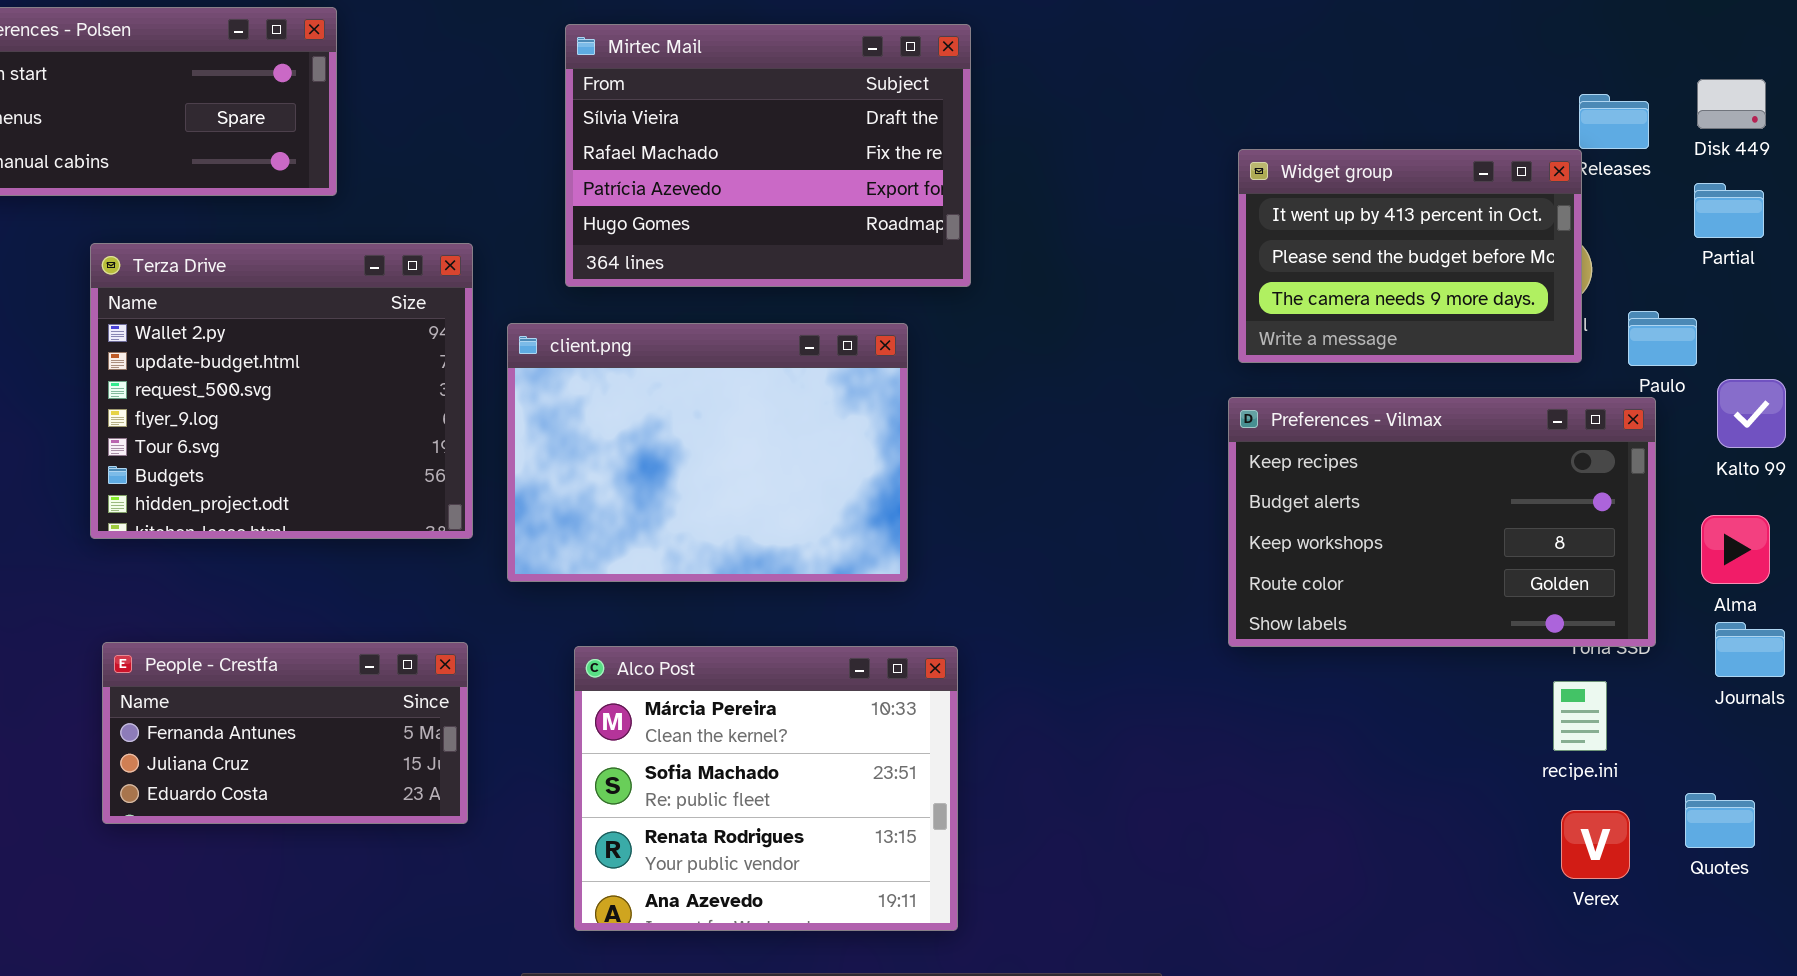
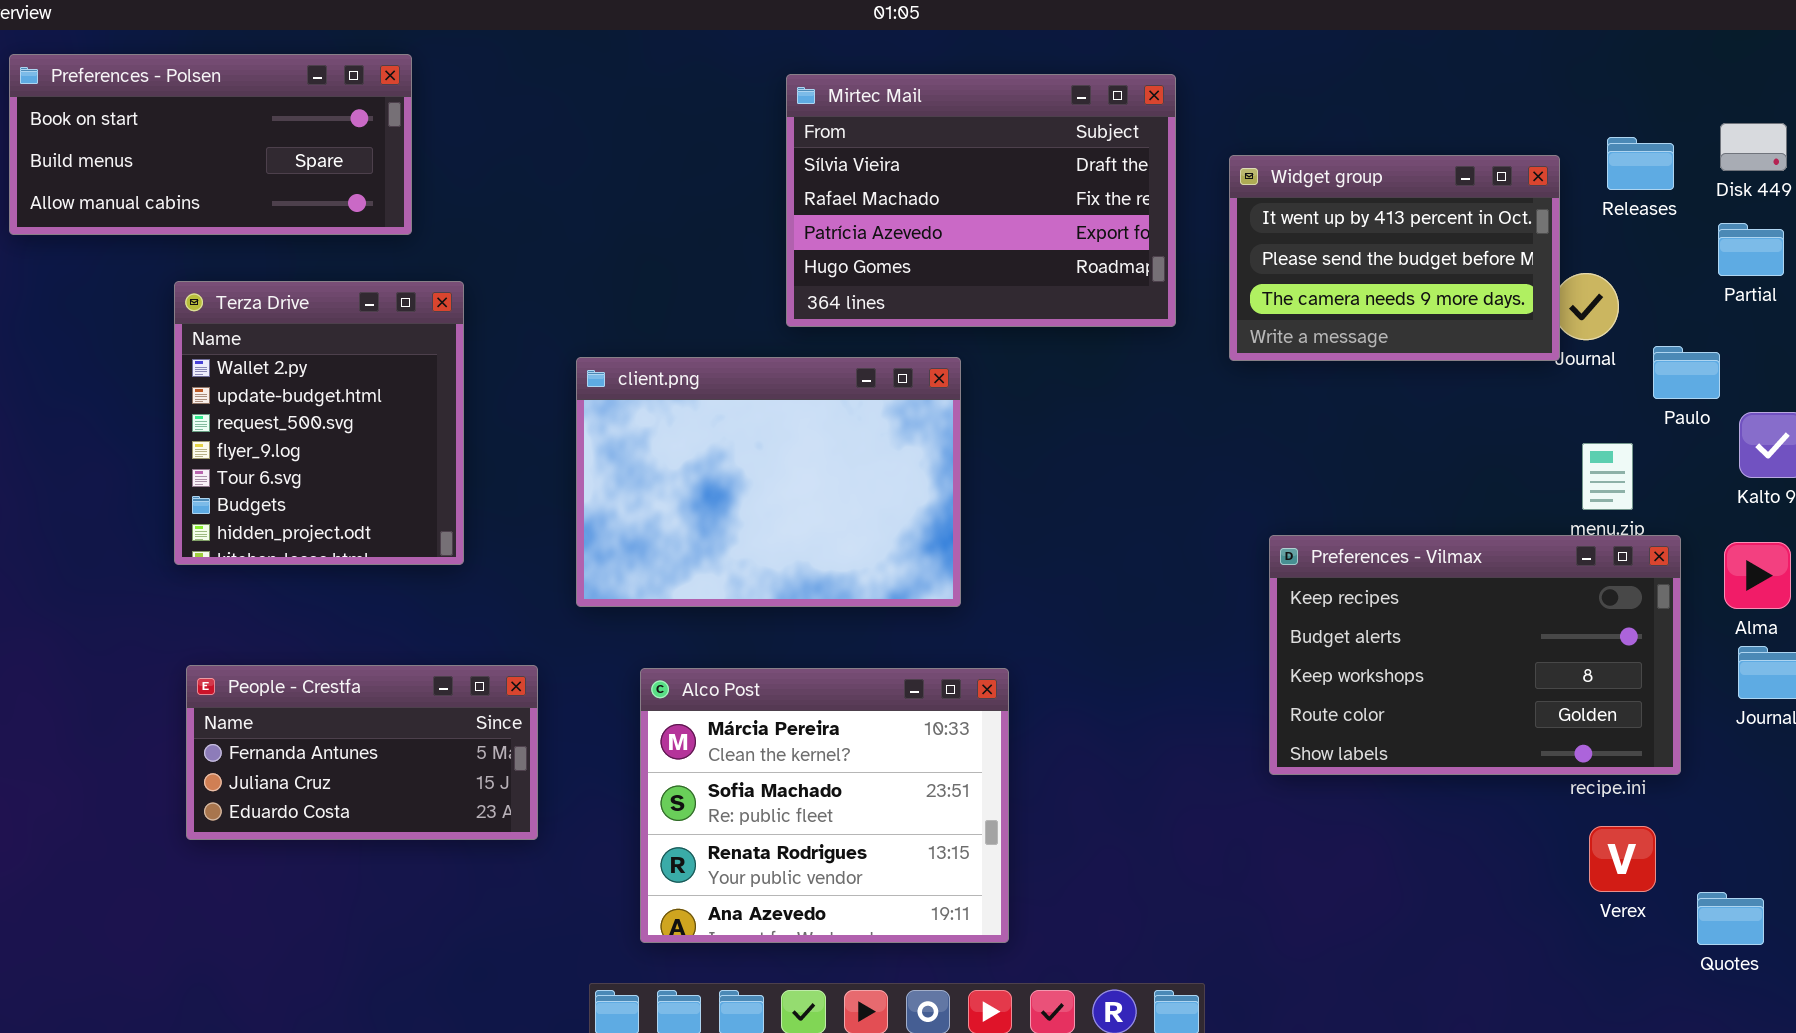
Mirtec Mail: [565,24,971,287] -> [786,74,1176,327], moved
Widget group: [1238,149,1582,363] -> [1229,155,1560,361], moved
Terza Drive: [90,243,473,539] -> [174,281,464,565], resized
Preferences - Vilmax: [1228,397,1656,647] -> [1269,535,1681,775], moved
Quotes: [1685,793,1755,848] -> [1697,892,1764,945], moved

